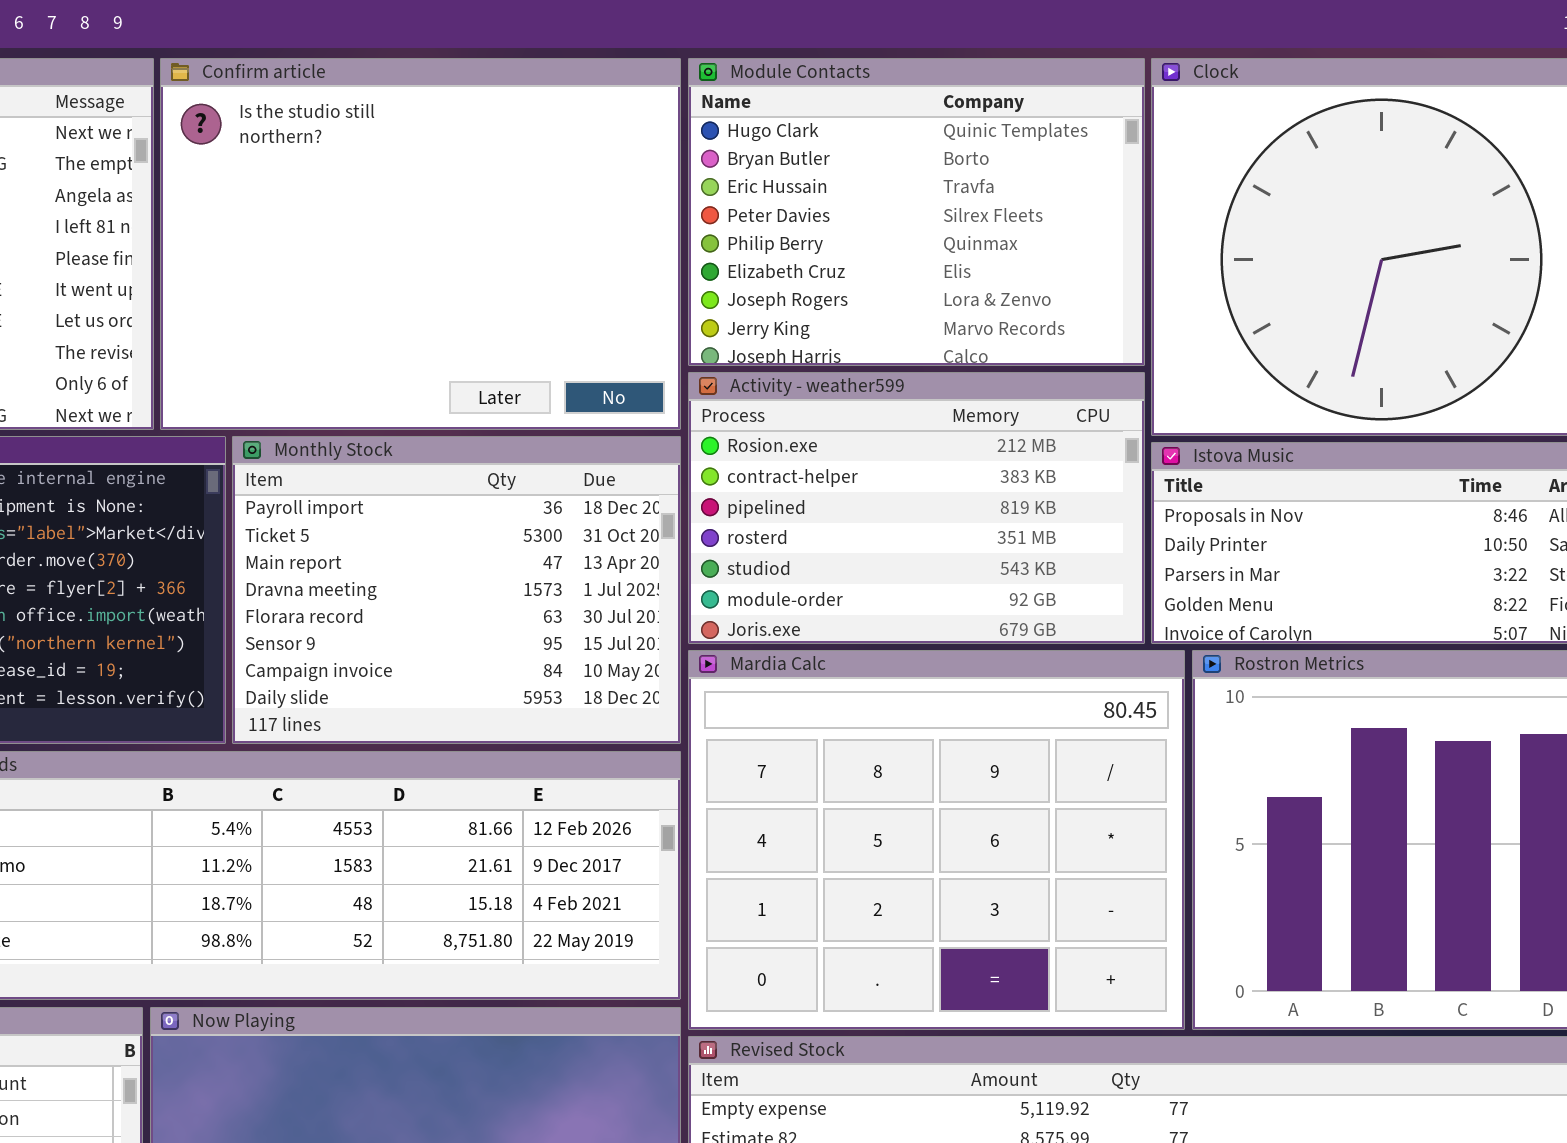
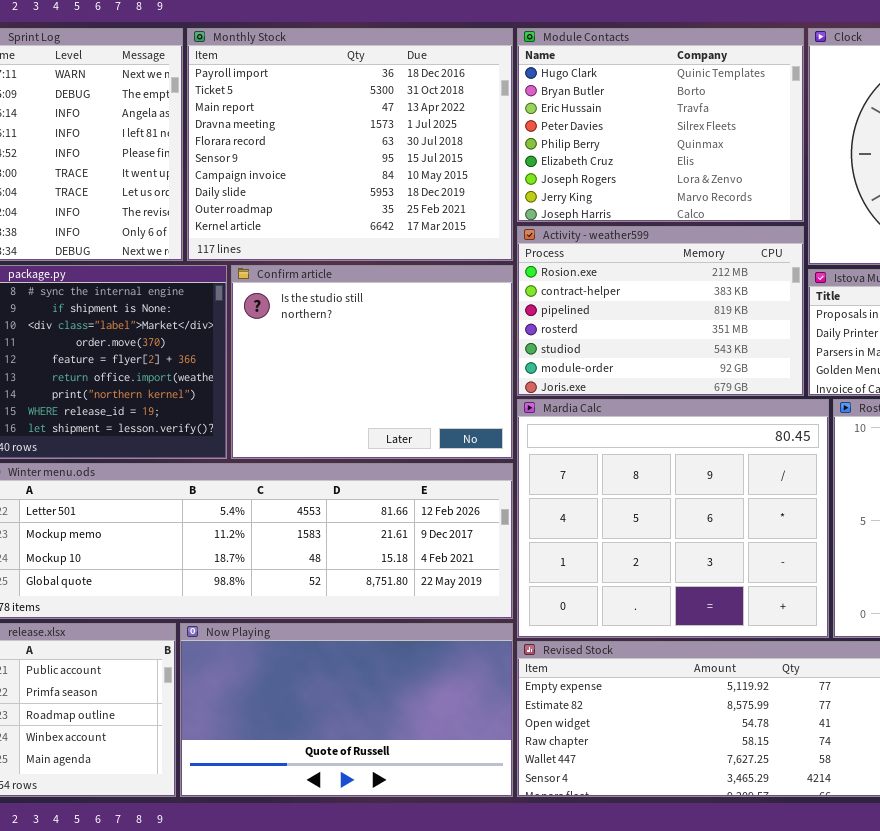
Confirm article: [160,58,681,430] -> [231,265,513,459], moved, resized
Monthly Stock: [232,436,681,744] -> [187,28,513,261], moved, resized

